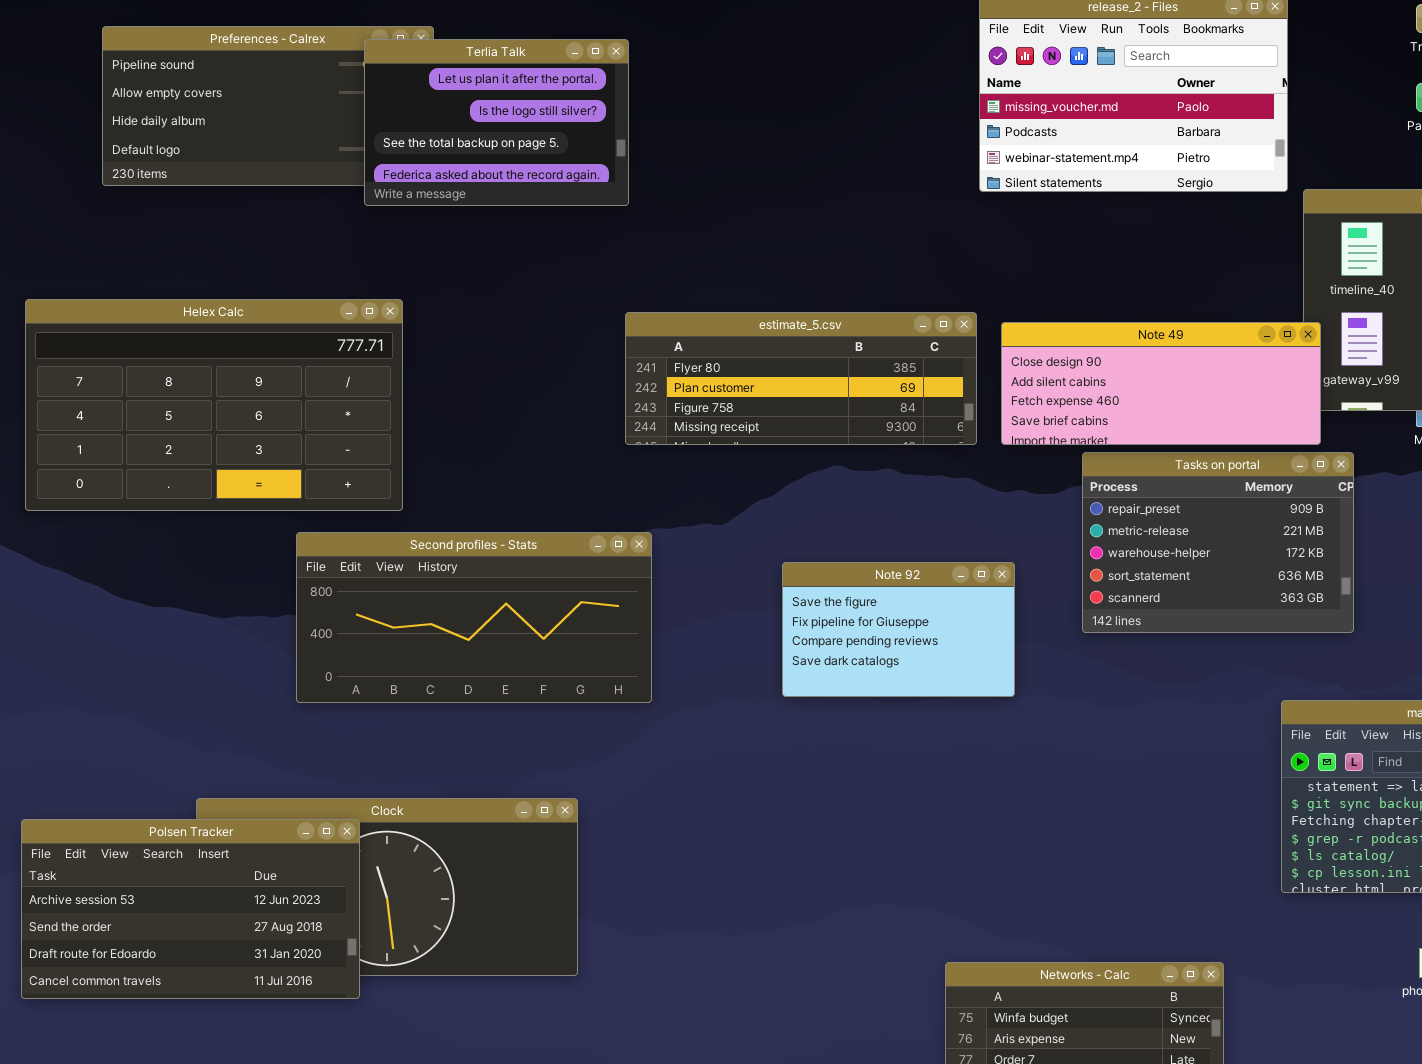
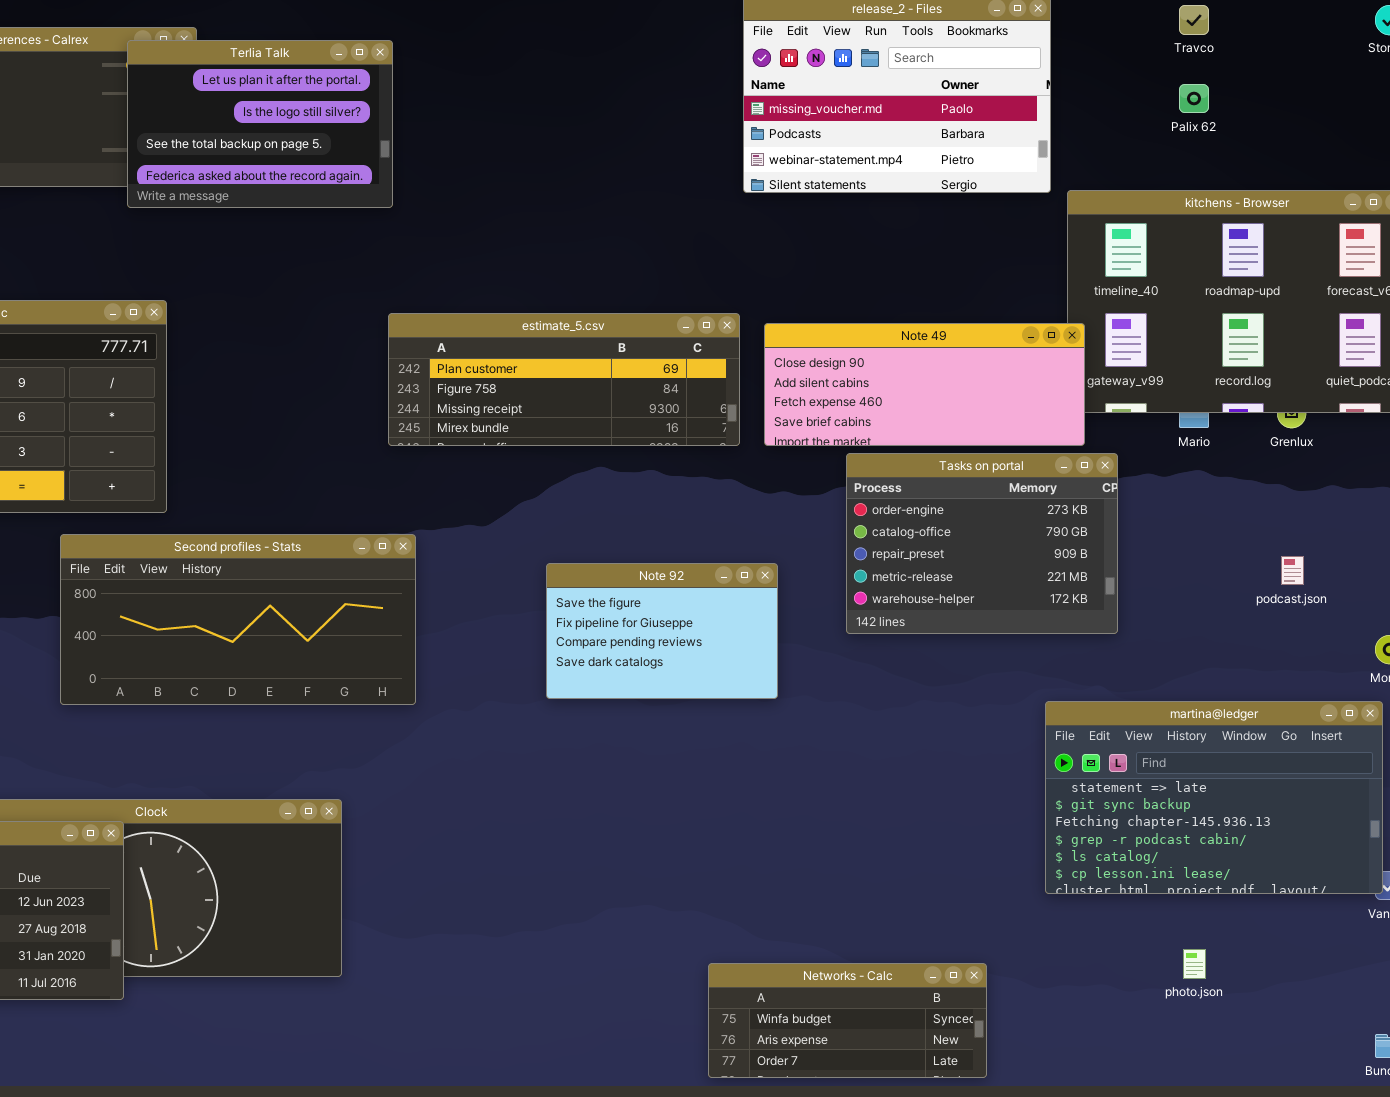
estimate_5.csv: [625,312,977,445] -> [388,313,740,446], scrolled down 1 row
Tasks on portal: [1082,452,1354,633] -> [846,453,1118,634], scrolled up 2 rows

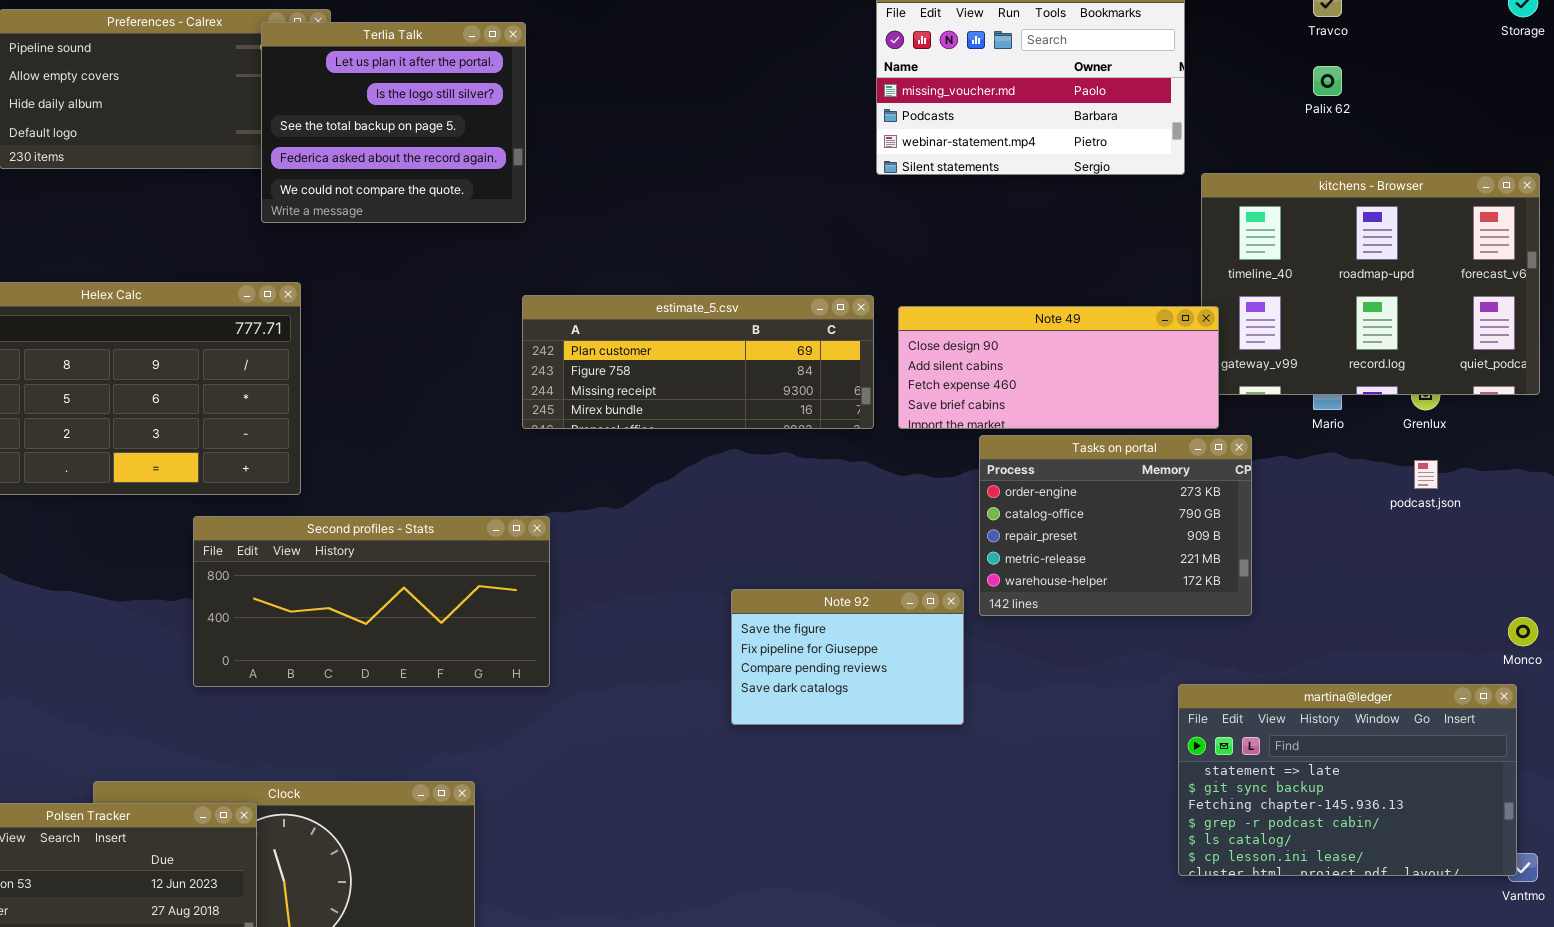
Terlia Talk: [127,40,393,208] -> [261,22,526,223], resized
podcast.json: [1281,556,1304,585] -> [1414,460,1438,489], moved
Note 92: [546,563,778,699] -> [731,589,964,725], moved

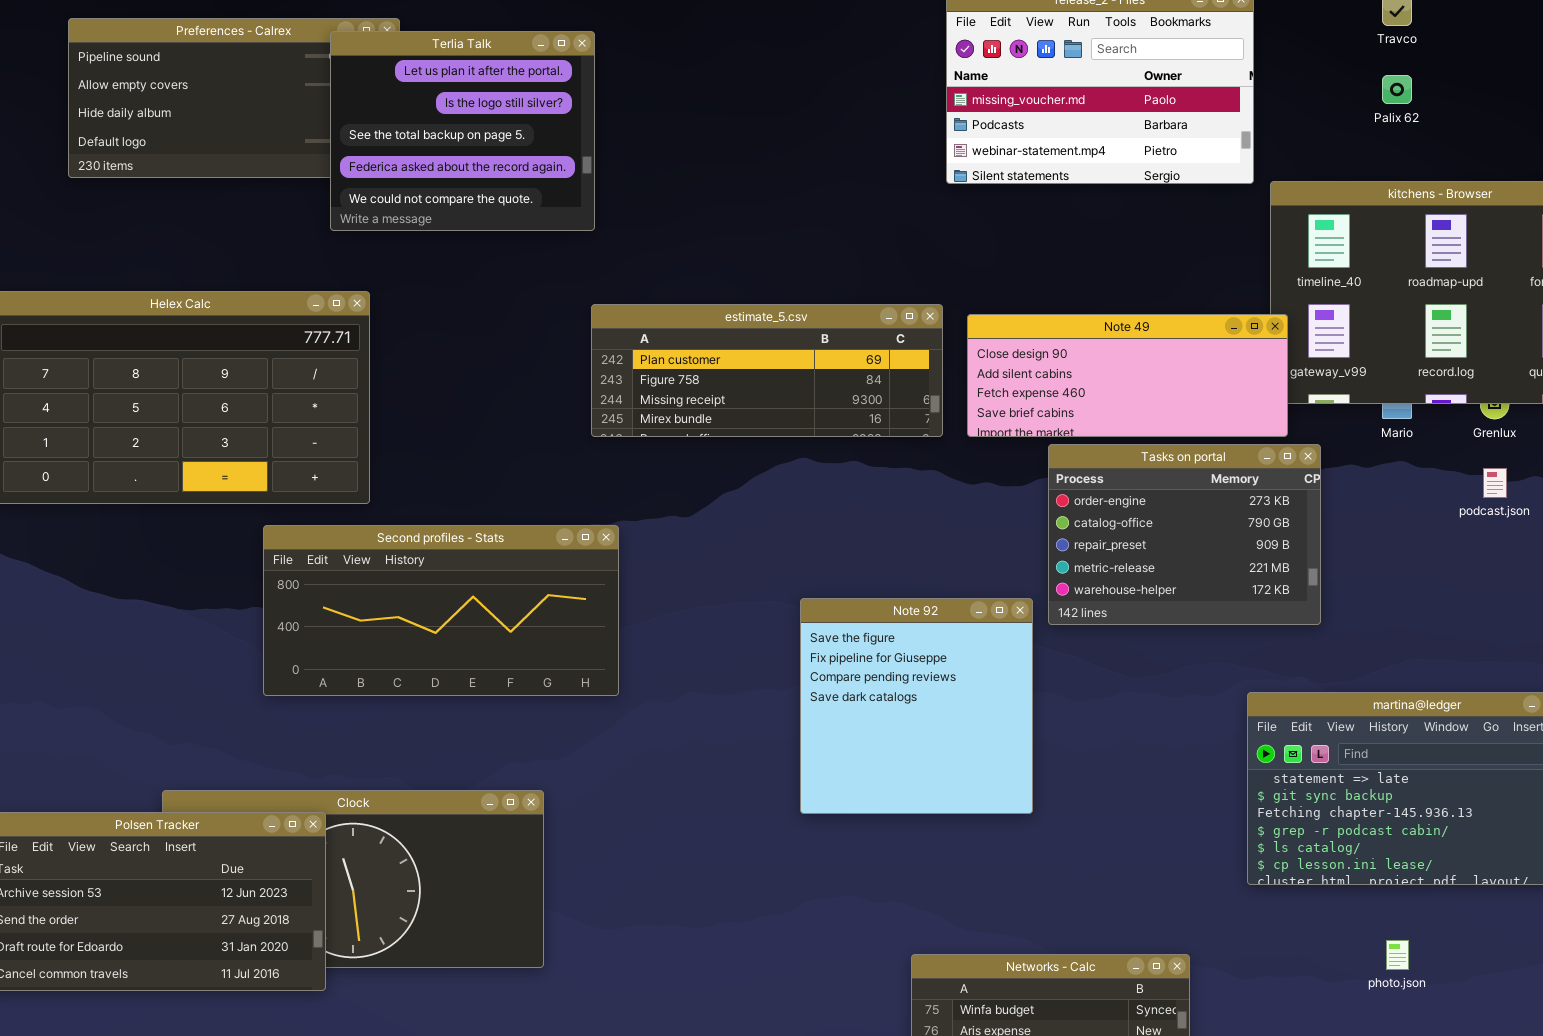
Note 92: [731,589,964,725] -> [800,598,1033,814], resized

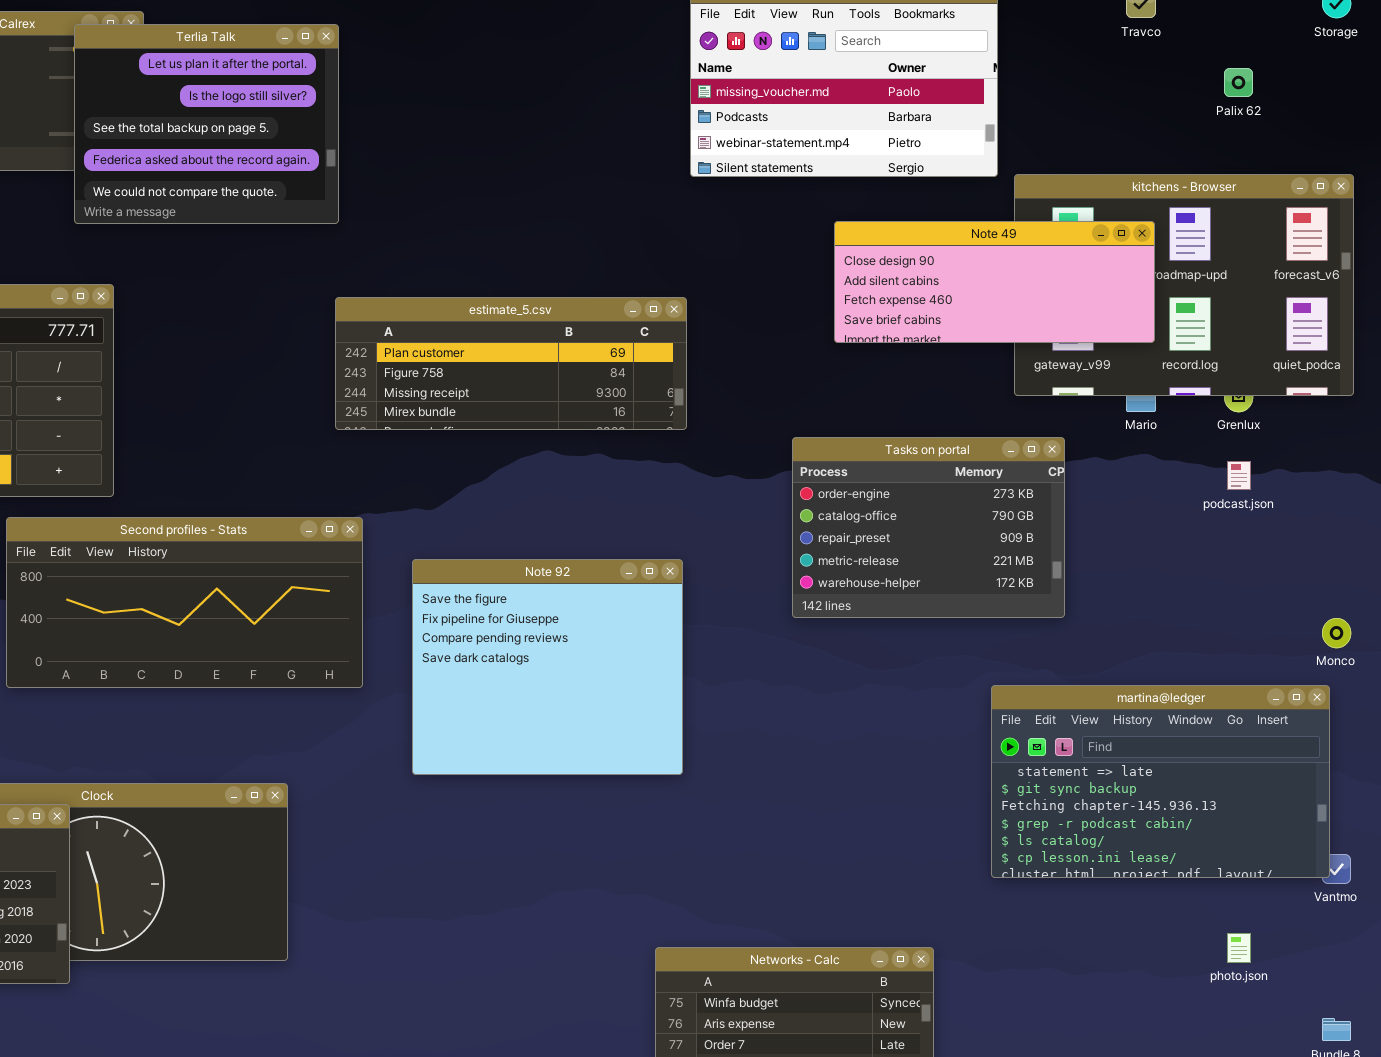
Palix 62: [1382,75,1412,104] -> [1224,68,1253,97], moved
Note 49: [967,314,1288,437] -> [834,221,1155,343], moved
Note 92: [800,598,1033,814] -> [412,559,683,775], moved, resized
photo.json: [1386,940,1409,970] -> [1227,933,1251,963], moved

